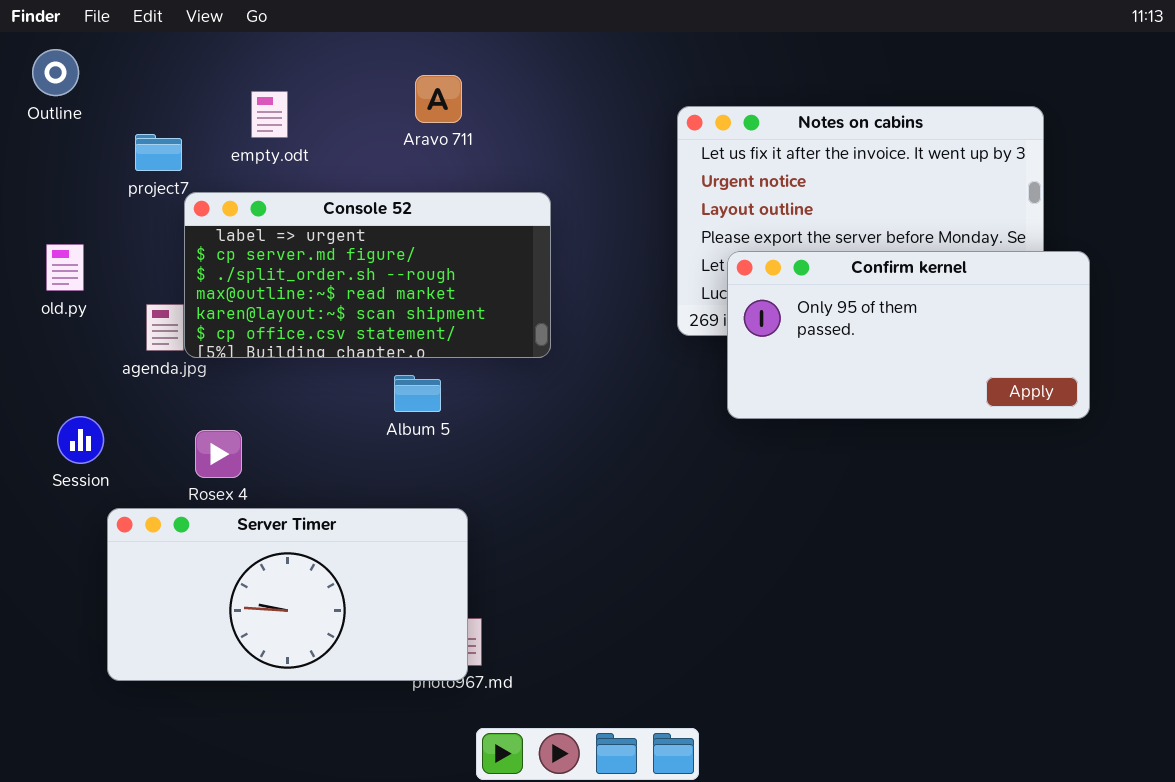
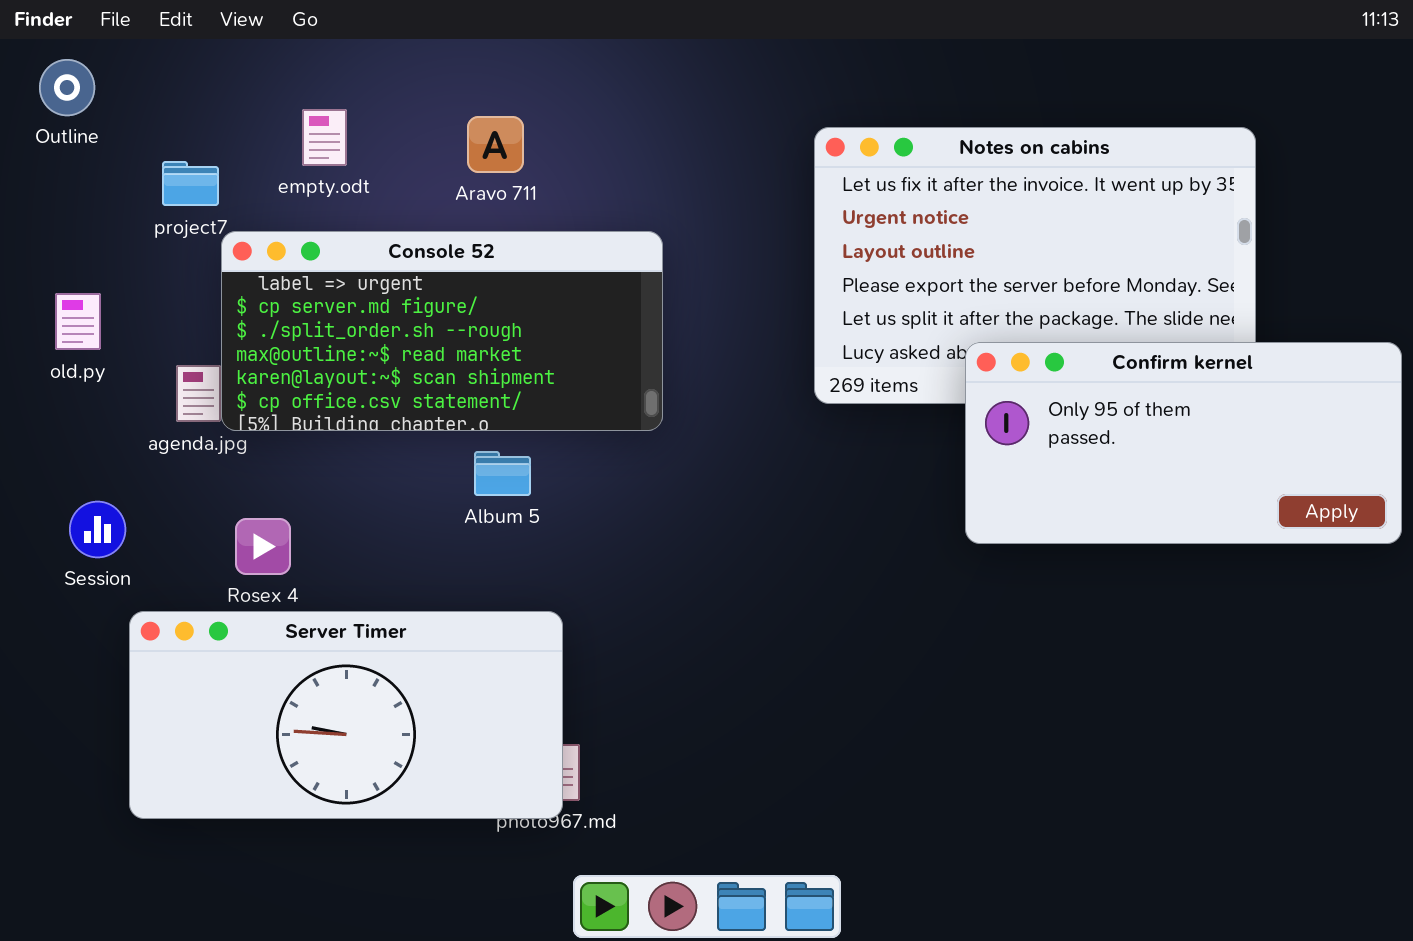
Aravo 711: [415,75,462,123] -> [467,116,524,173], moved
Confirm kernel: [727,251,1090,419] -> [965,342,1402,544], moved

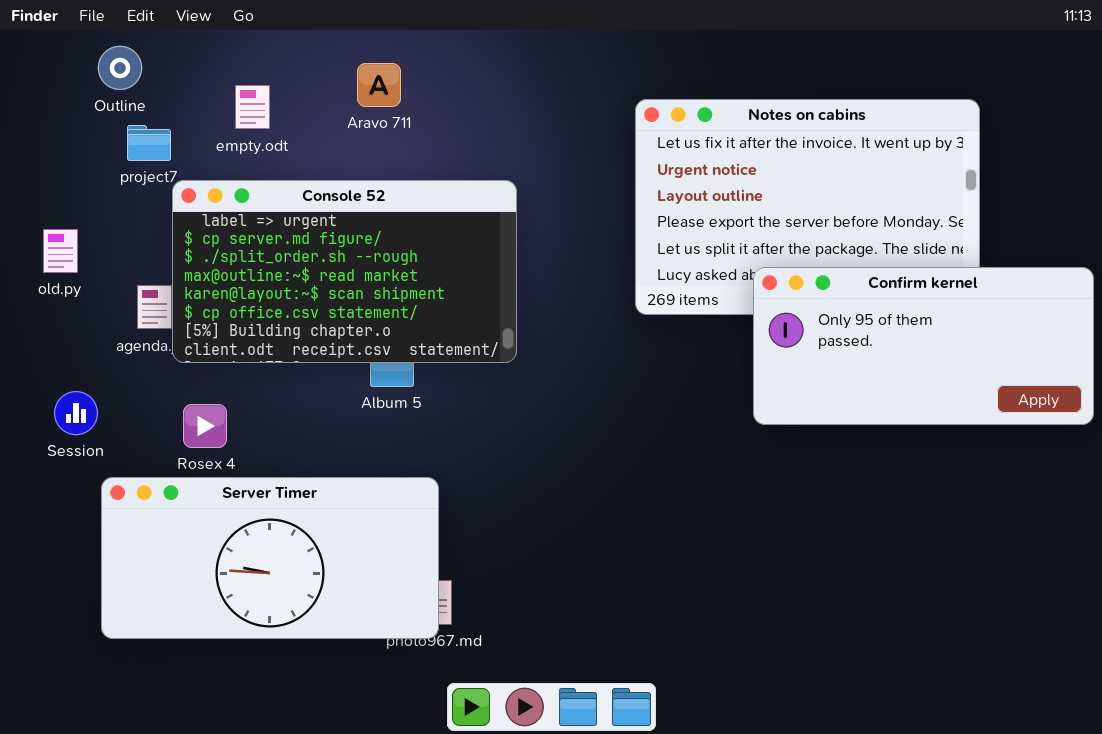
Outline: [39,59,95,116] -> [98,46,142,90], moved
Aravo 711: [467,116,524,173] -> [357,63,401,107], moved
Console 52: [221,231,663,431] -> [172,180,517,363], resized

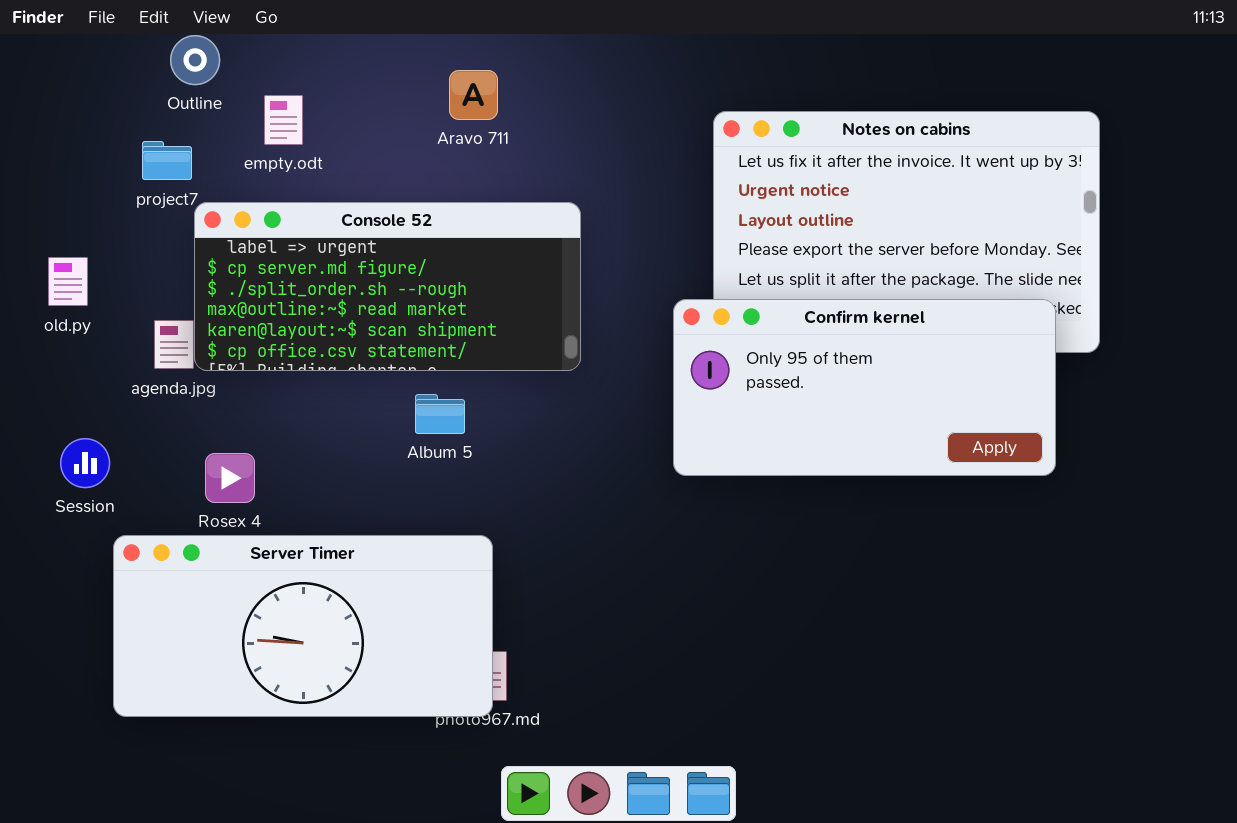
Outline: [98,46,142,90] -> [170,35,220,85], moved
Aravo 711: [357,63,401,107] -> [449,70,498,120], moved
Console 52: [172,180,517,363] -> [194,202,581,371], resized
Confirm kernel: [753,267,1094,425] -> [673,299,1056,476], moved

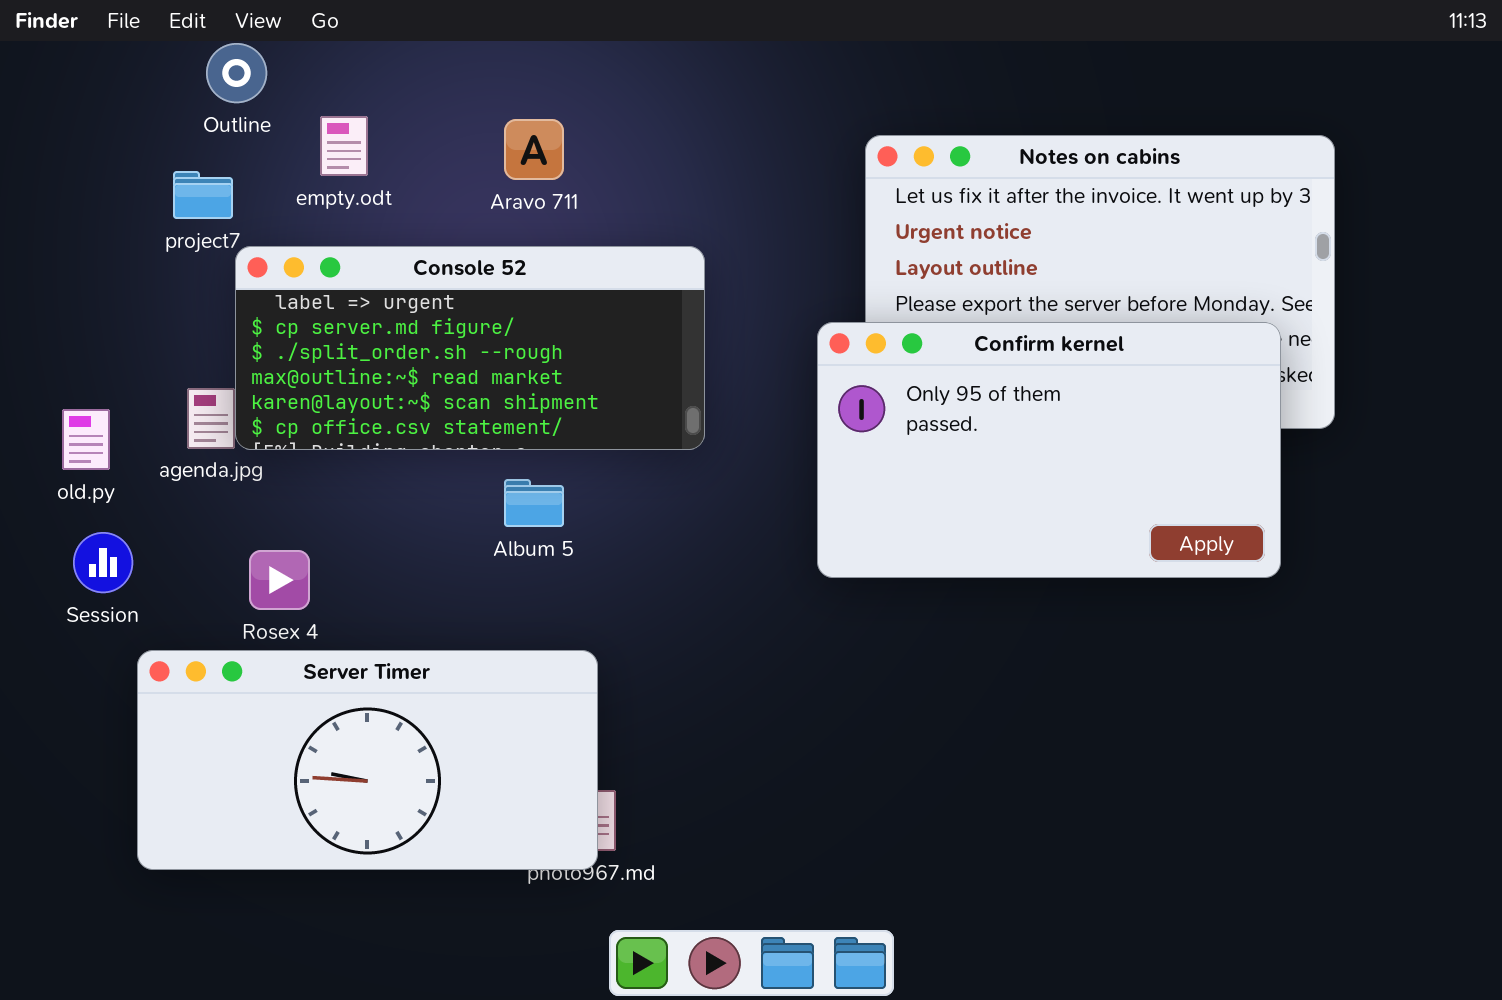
Aravo 711: [449,70,498,120] -> [504,119,564,180], moved
old.py: [48,257,88,306] -> [62,409,110,470], moved
Confirm kernel: [673,299,1056,476] -> [817,322,1281,578], resized

